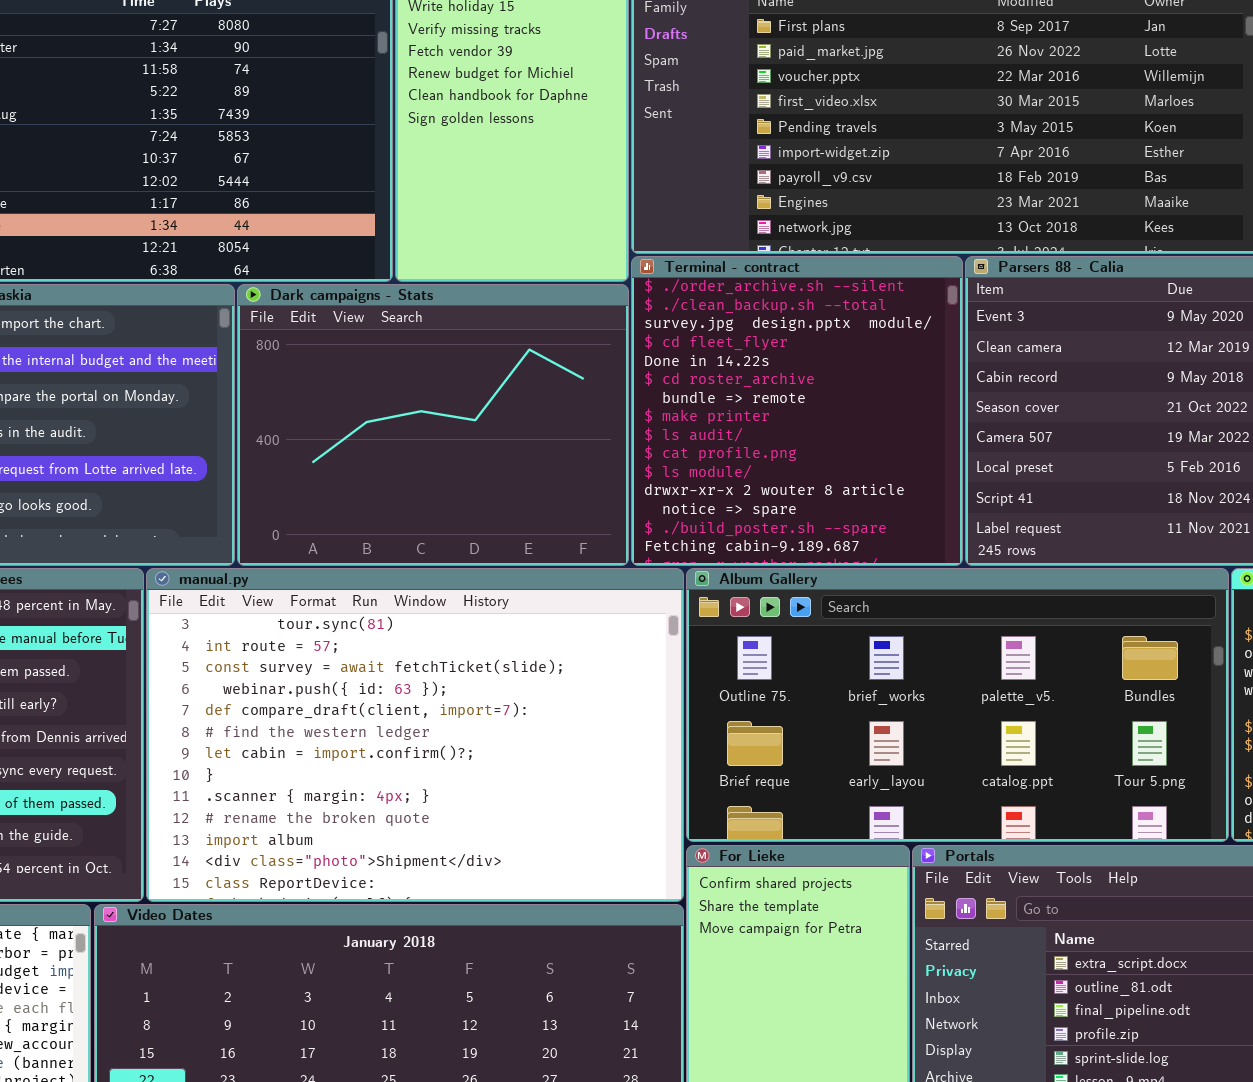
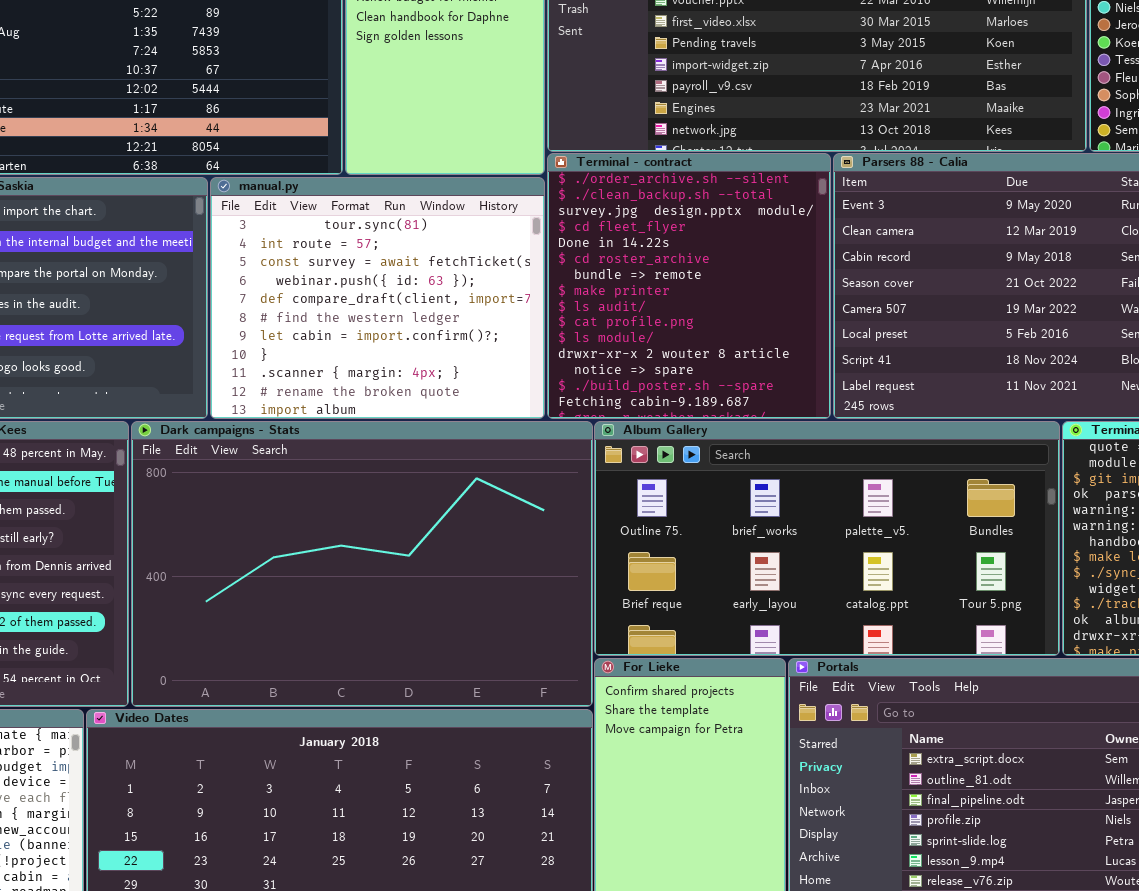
Dark campaigns - Stats: [237,284,629,566] -> [131,421,593,707], moved, resized
manual.py: [146,568,684,902] -> [210,177,545,419], moved, resized

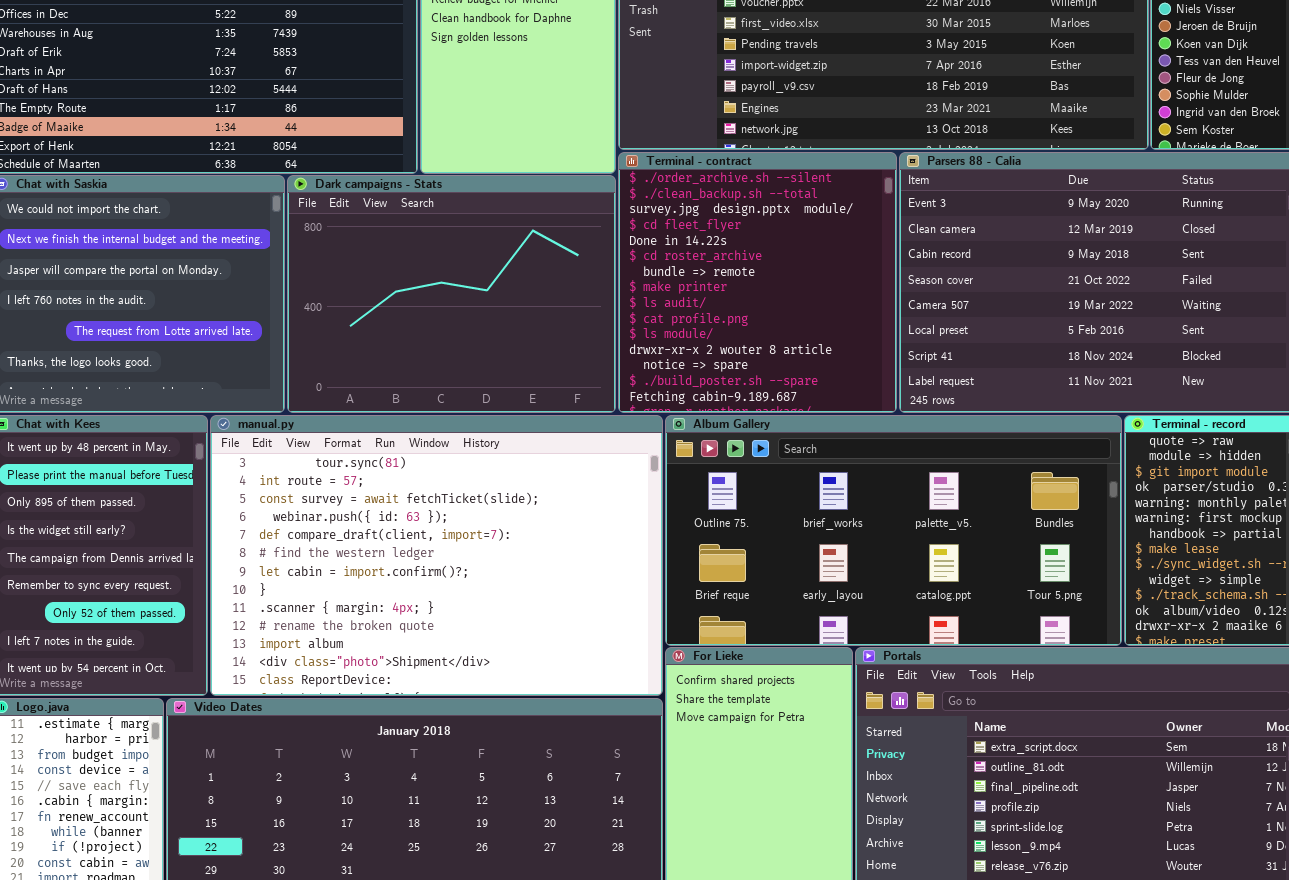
manual.py: [210,177,545,419] -> [210,415,663,696], moved, resized
Dark campaigns - Stats: [131,421,593,707] -> [287,175,616,413], moved, resized

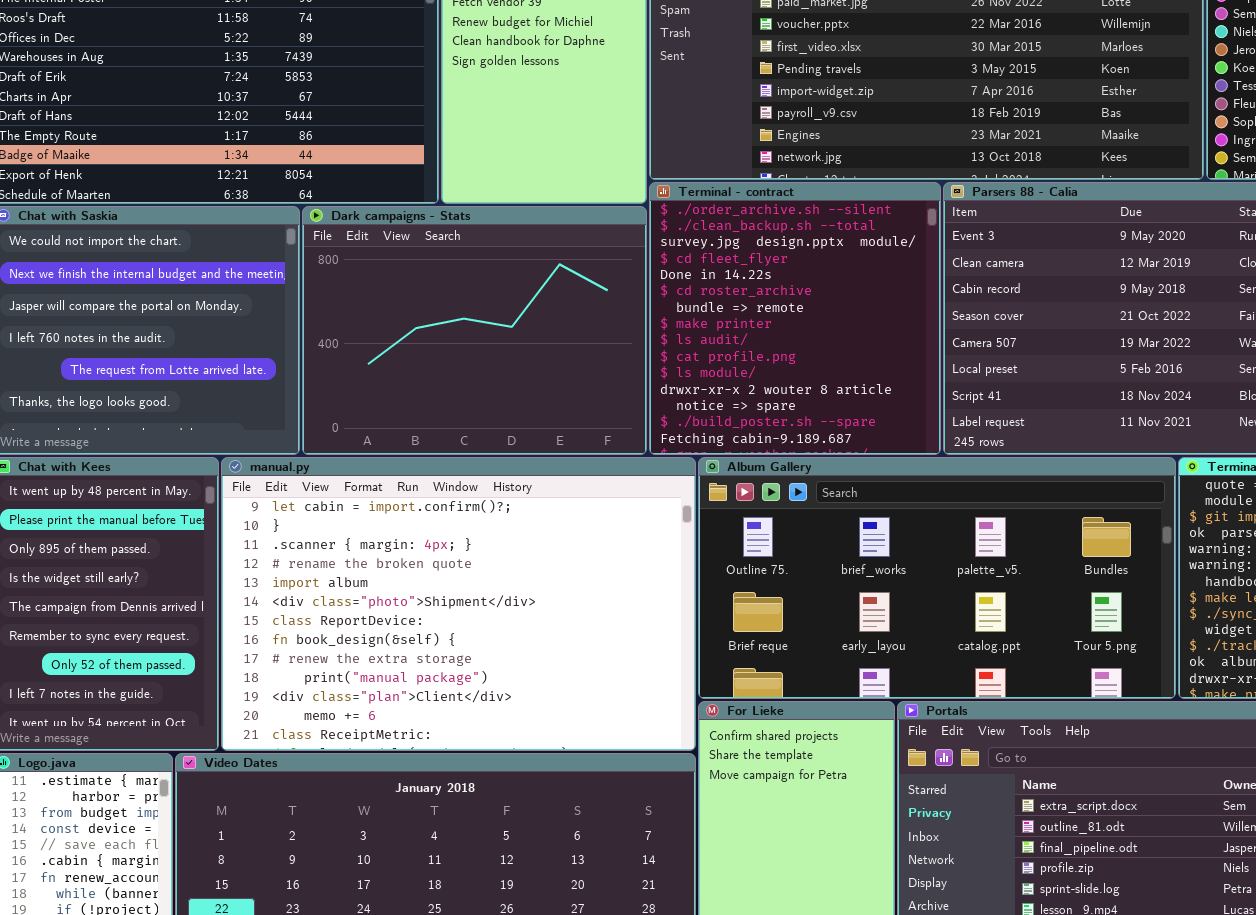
manual.py: [210,415,663,696] -> [221,457,696,751], scrolled down 6 rows

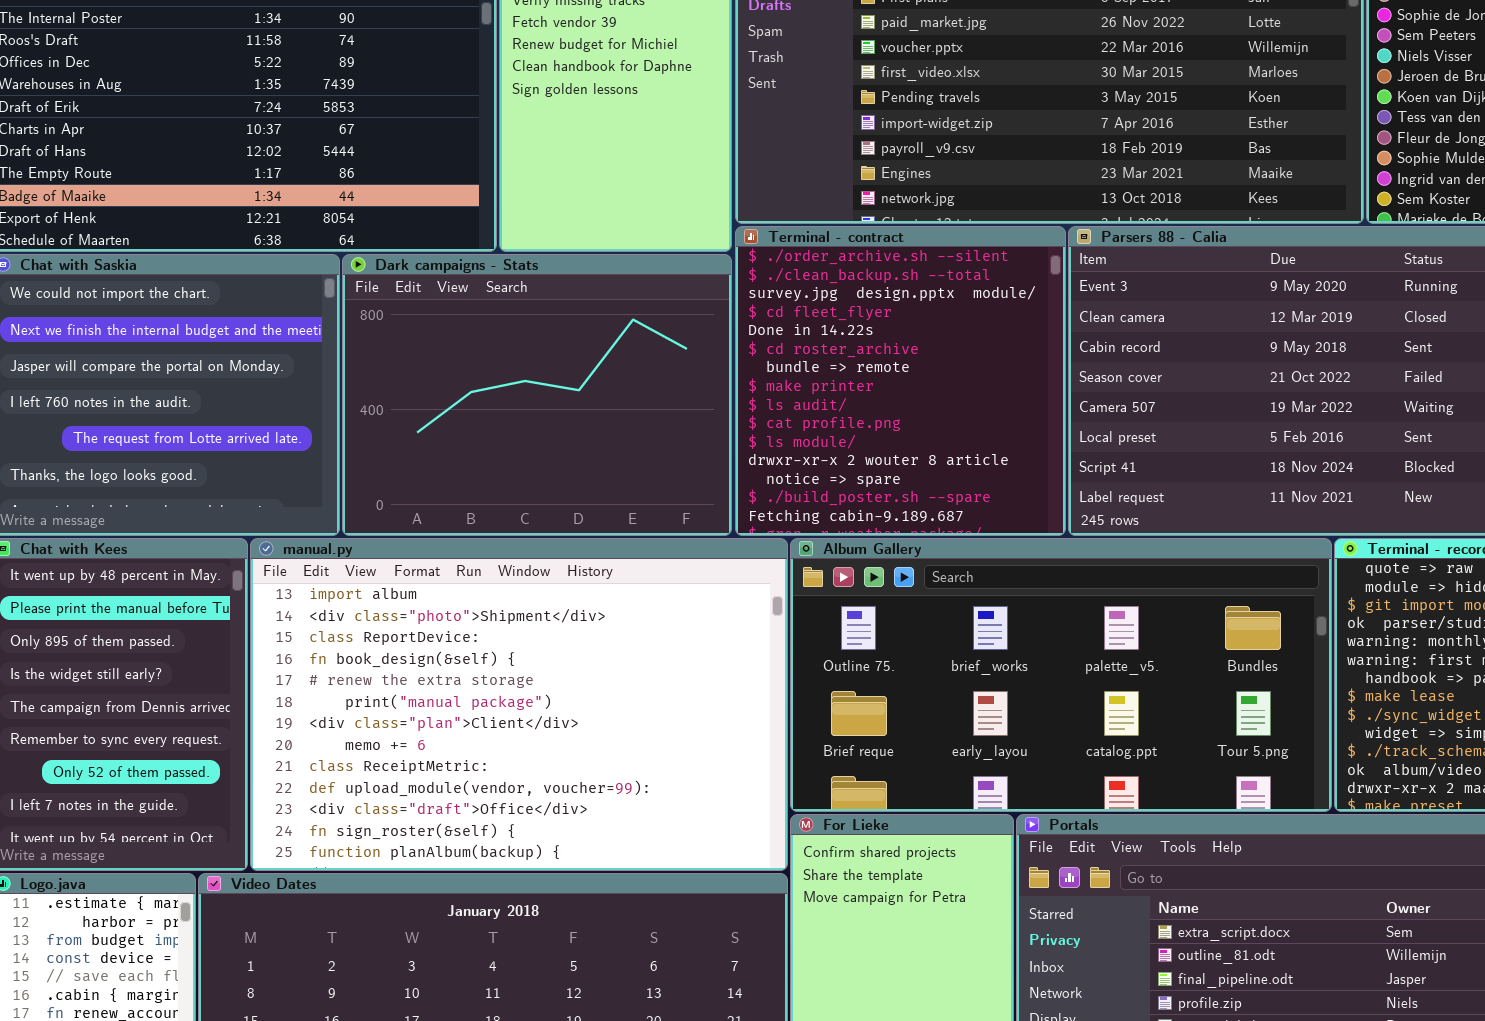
manual.py: [221,457,696,751] -> [250,538,788,871], scrolled down 4 rows

